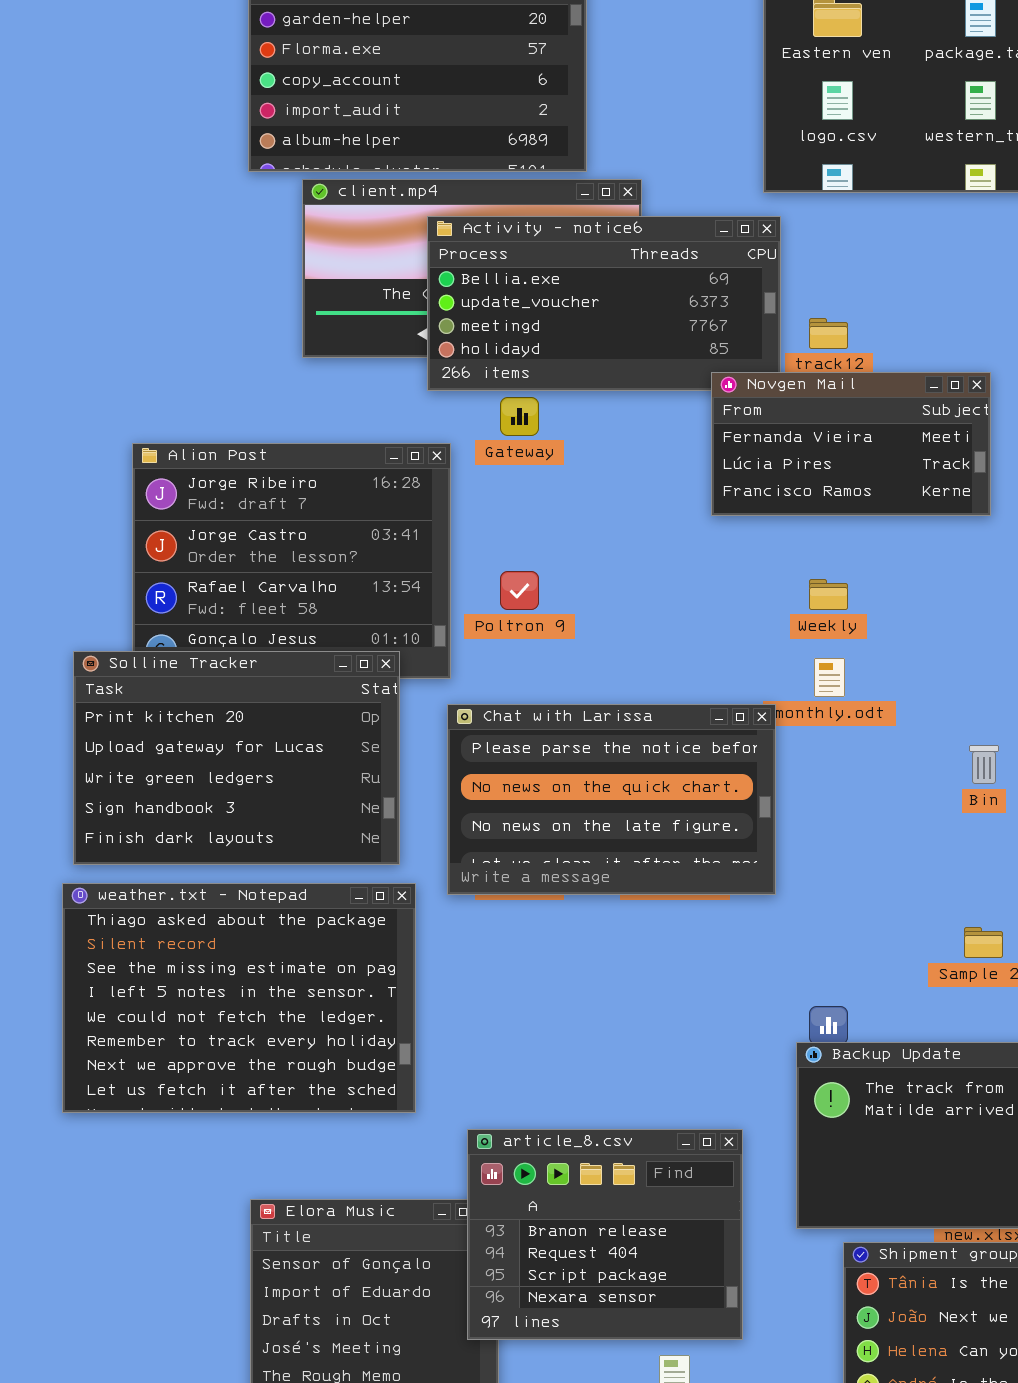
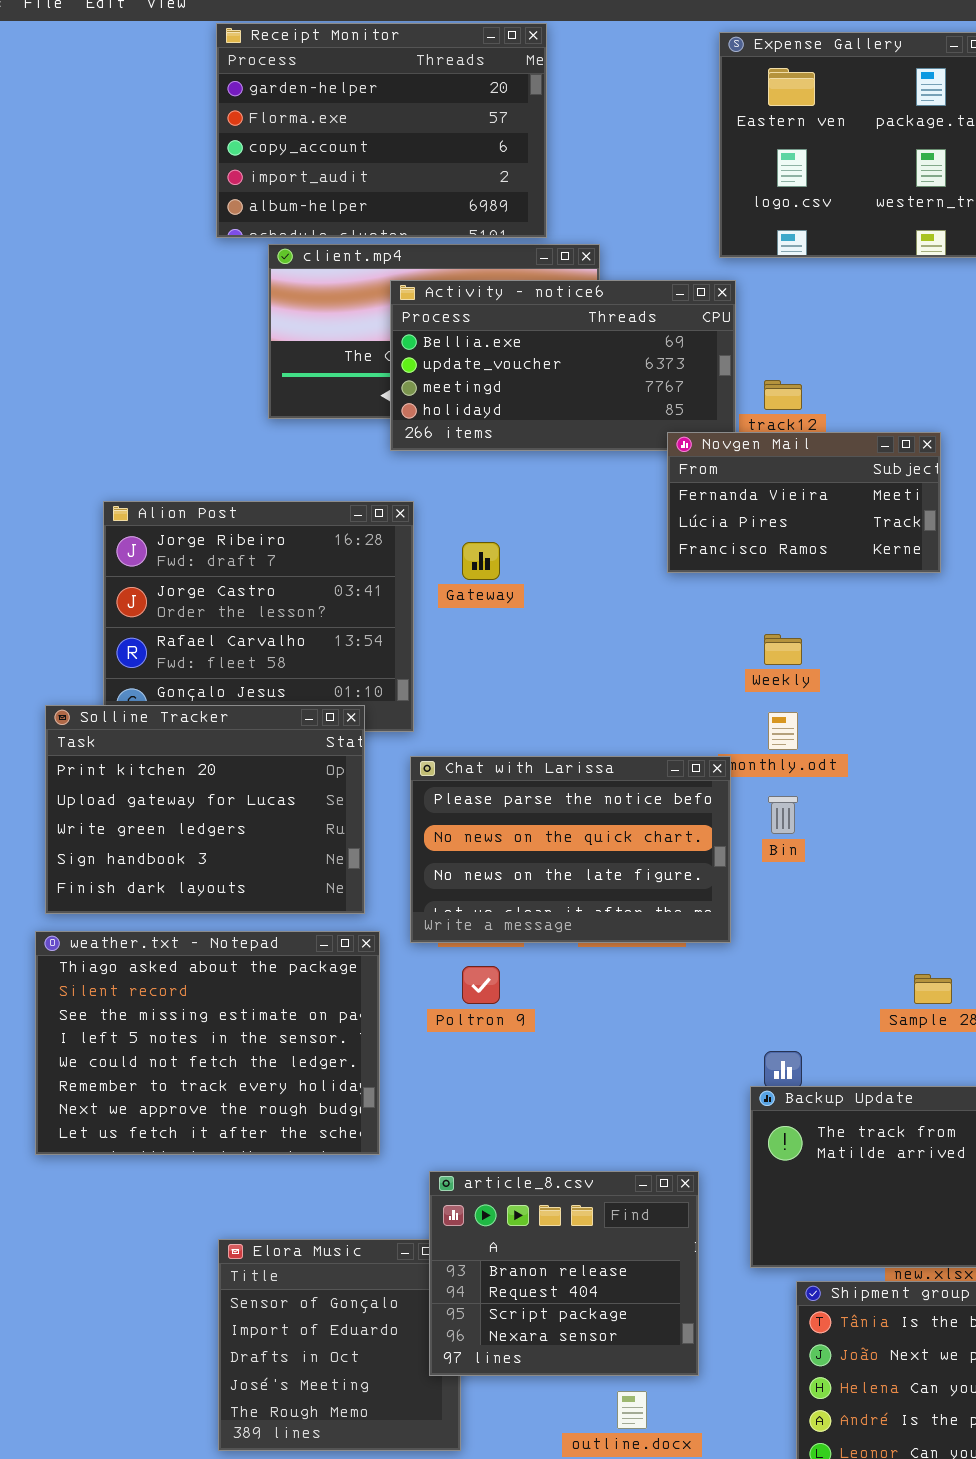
Gateway: [500,397,539,436] -> [462,542,500,580], moved
Poltron 9: [500,571,539,610] -> [462,966,500,1004], moved
Bin: [969,745,999,784] -> [768,796,798,834], moved

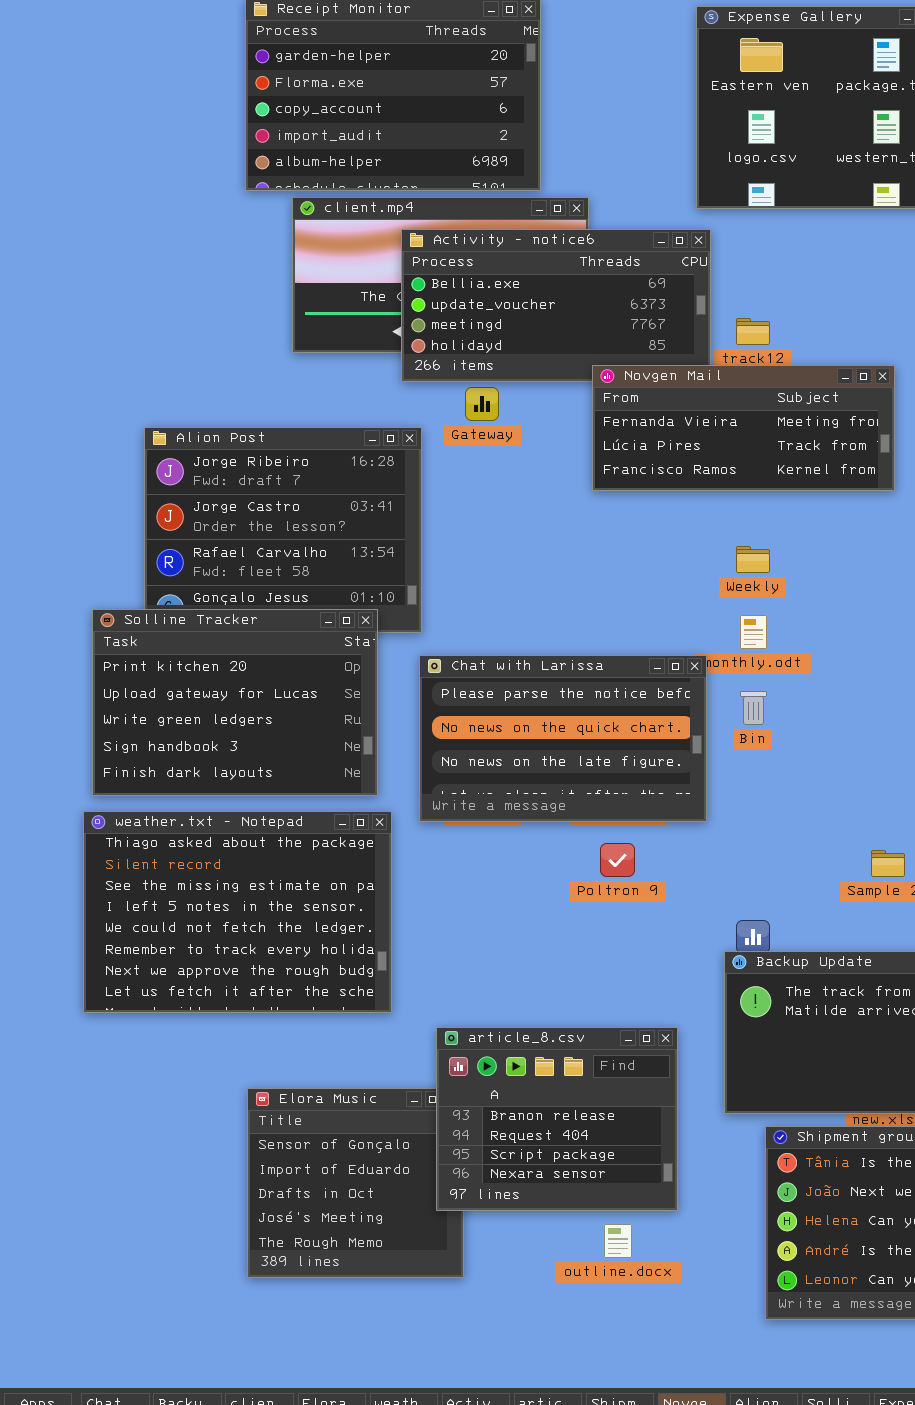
Novgen Mail: [667,432,941,573] -> [592,365,895,491], resized
Gateway: [462,542,500,580] -> [465,387,499,421], moved
Poltron 9: [462,966,500,1004] -> [600,843,635,877], moved

